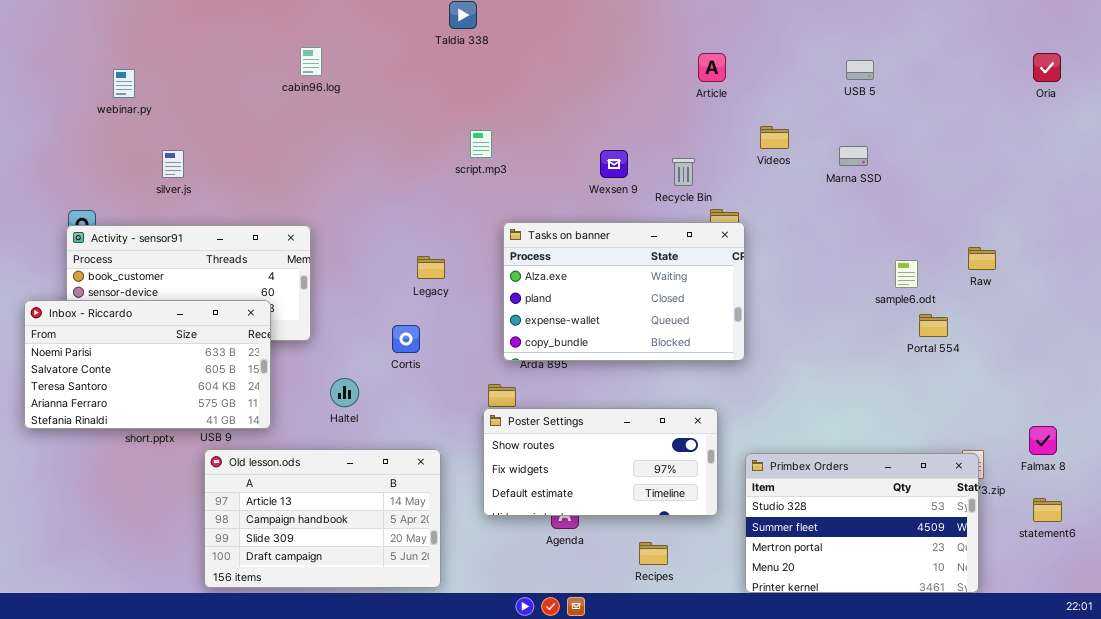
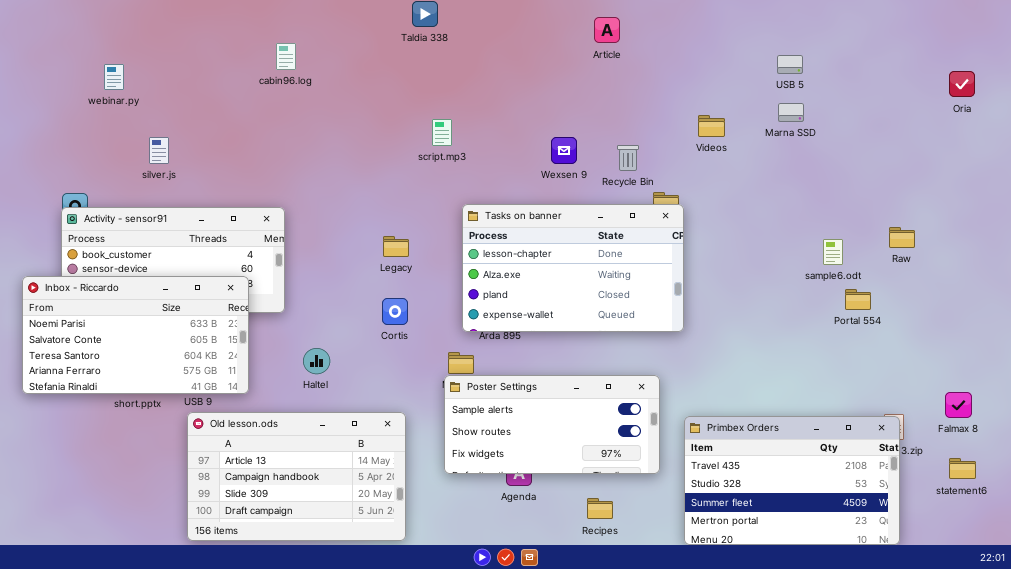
Article: [698,53,726,82] -> [594,17,620,43], moved
Oria: [1033,53,1061,82] -> [949,71,975,97], moved
Marna SSD: [839,146,868,166] -> [778,103,804,122], moved
Tasks on banner: [503,222,745,361] -> [462,204,684,332], scrolled up 1 row
Cortis: [392,325,420,353] -> [382,298,408,325], moved
Poster Settings: [483,408,718,516] -> [444,375,660,474], scrolled up 1 row
Primbex Orders: [745,453,979,593] -> [684,416,900,545], scrolled up 1 row

